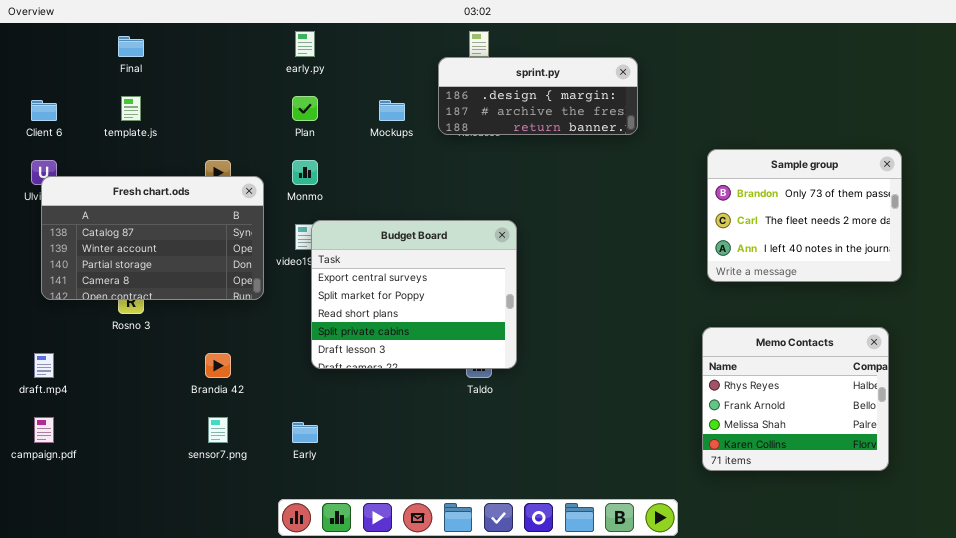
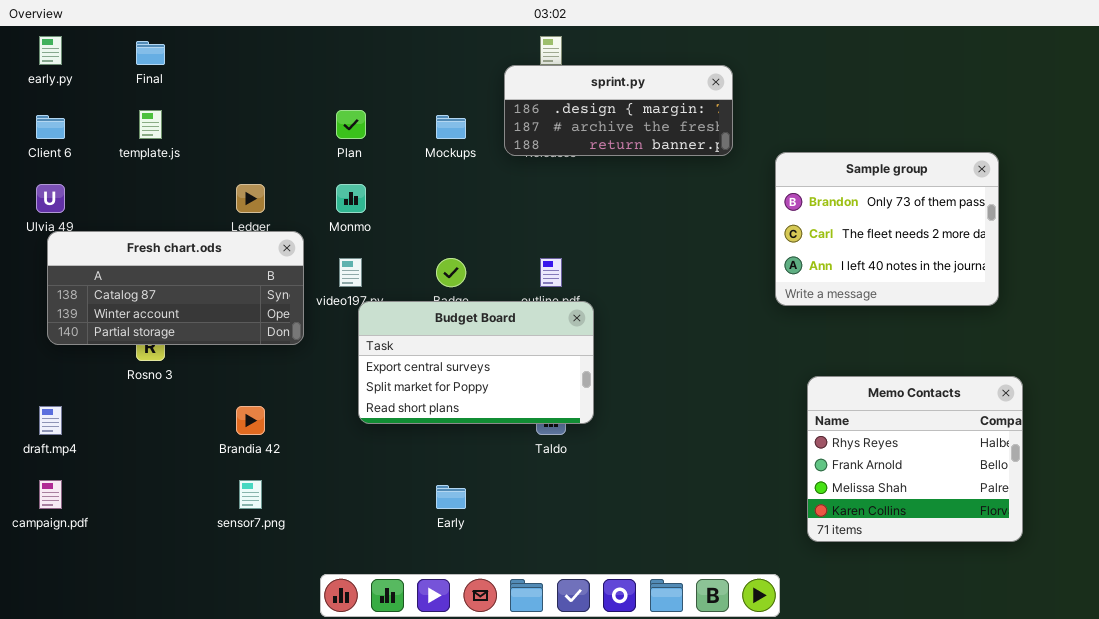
early.py: [295,31,315,57] -> [39,36,62,65], moved
Sample group: [707,149,902,282] -> [775,152,999,306], moved
Fresh chart.ods: [41,176,264,300] -> [47,231,304,345], resized
Budget Board: [311,220,517,369] -> [358,301,594,424], resized
Early: [292,422,318,443] -> [436,485,466,509], moved

